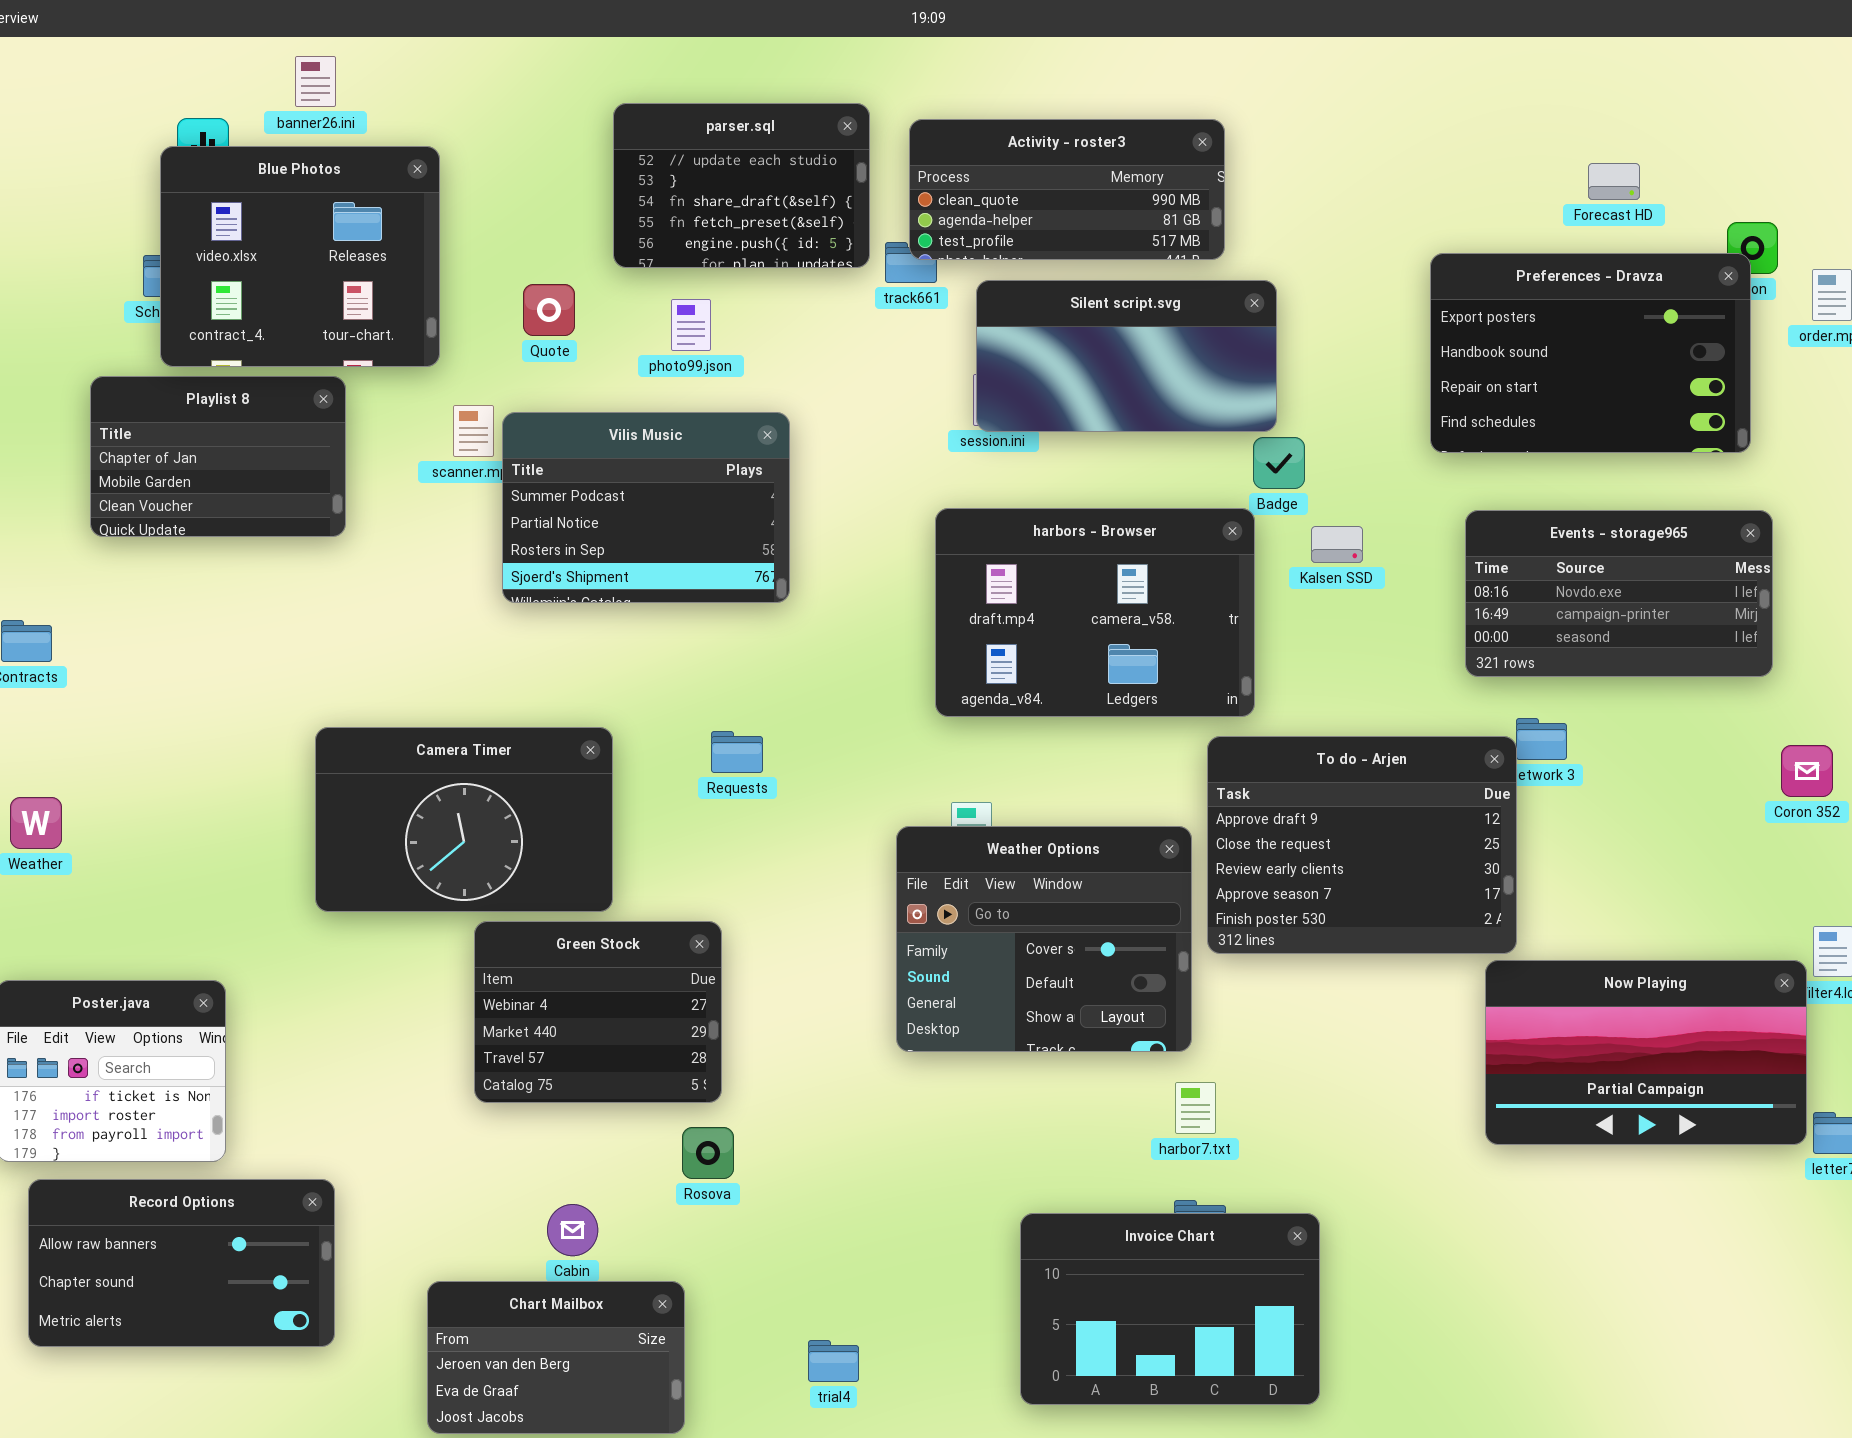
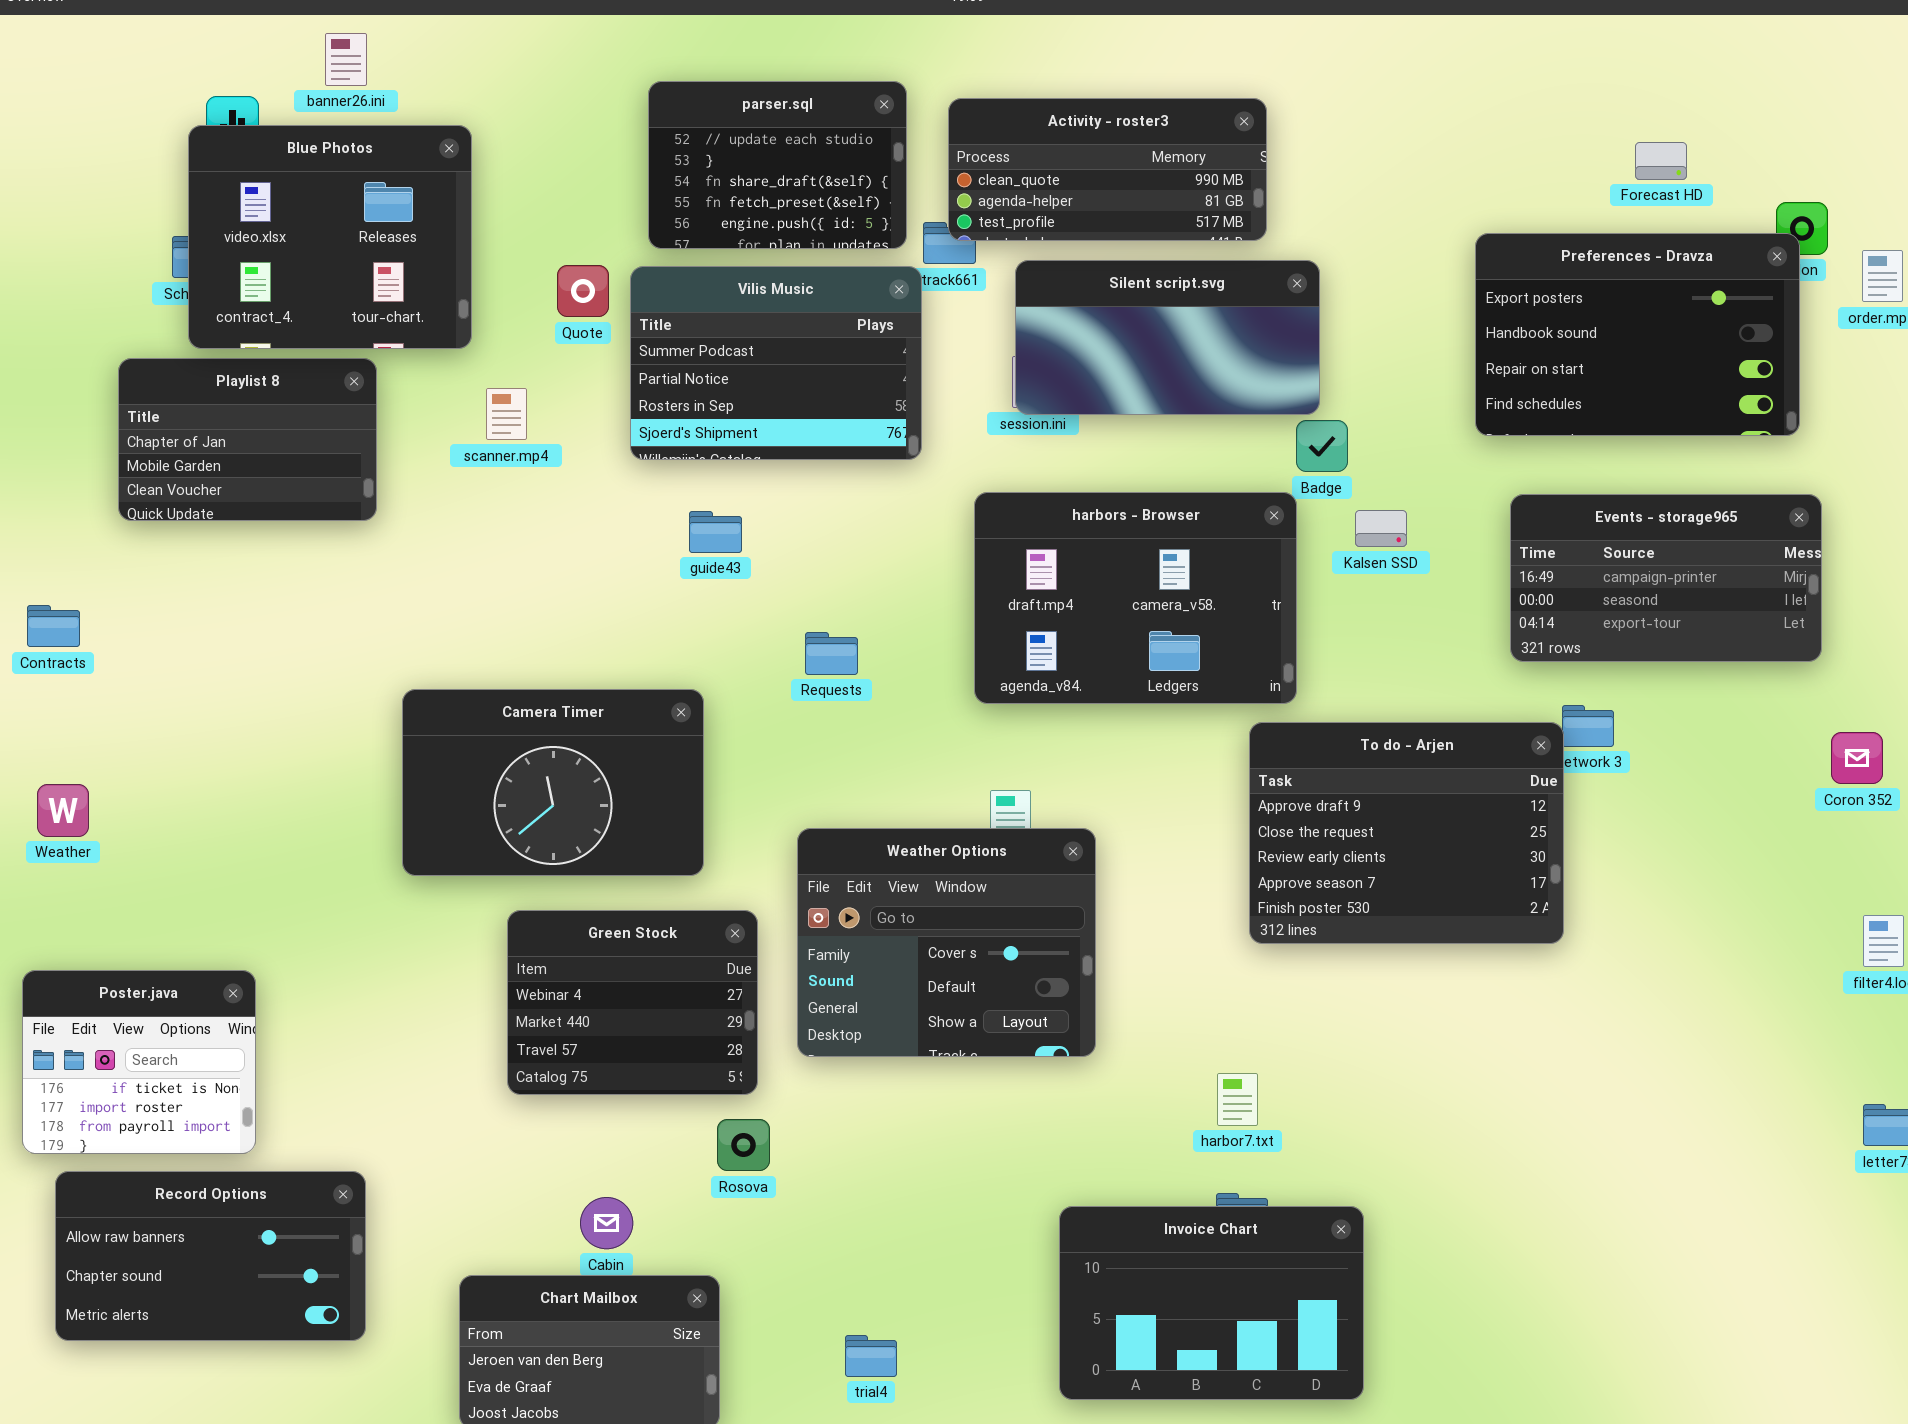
Vilis Music: [502,412,790,603] -> [630,266,922,460], moved
Events - storage965: [1465,510,1773,677] -> [1510,494,1822,662], scrolled down 1 row
Camera Timer: [315,727,613,912] -> [402,689,704,876], moved
Requests: [711,731,763,773] -> [805,632,858,675], moved
Weather Options: [896,826,1192,1052] -> [797,828,1096,1057], moved
Now Playing: [1485,960,1807,1145] -> none, closed

